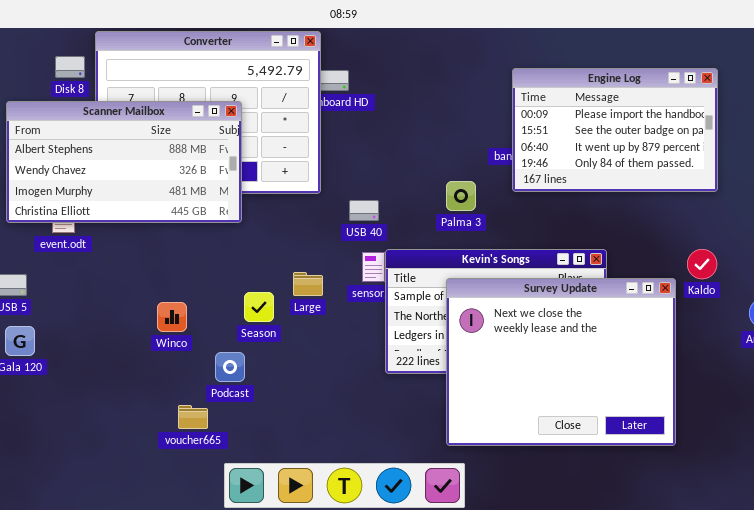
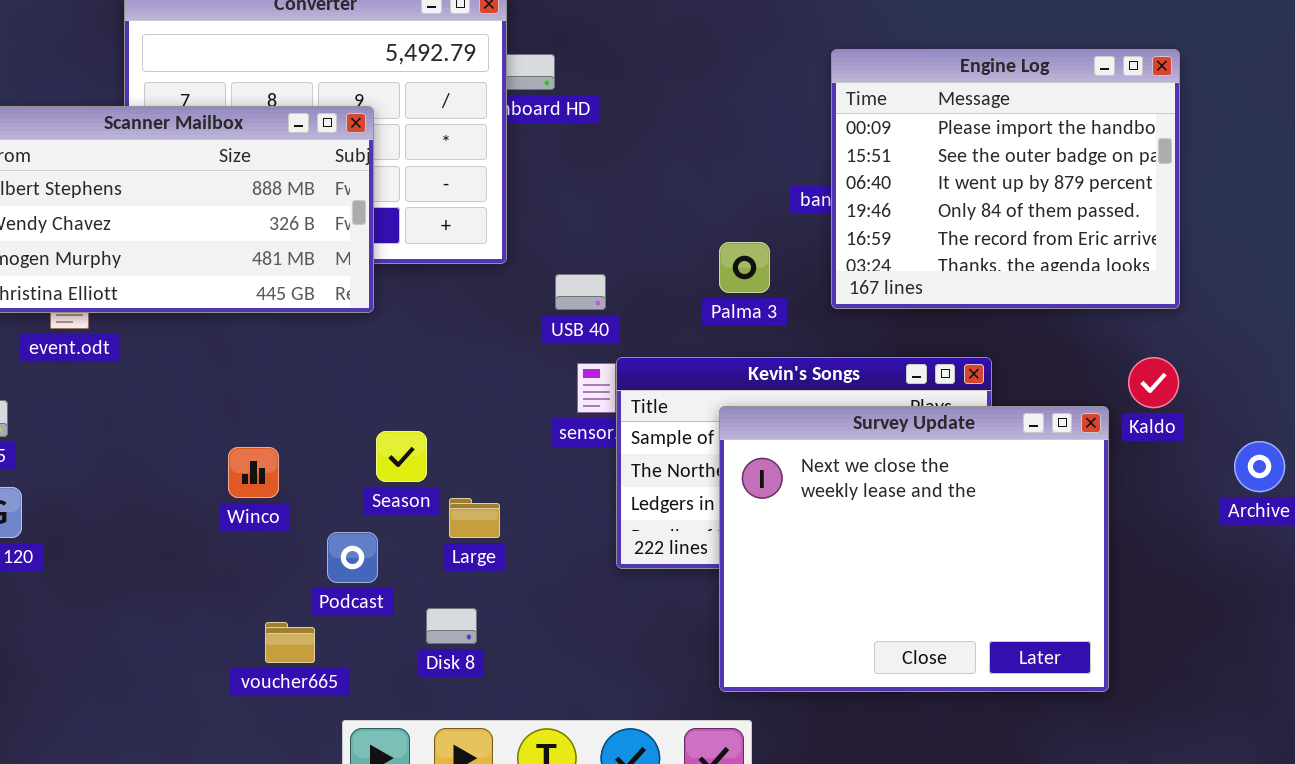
Disk 8: [55,56,85,78] -> [426,608,477,644], moved
Engine Log: [512,68,718,192] -> [831,49,1180,309], resized
Large: [293,272,323,296] -> [449,498,500,538], moved

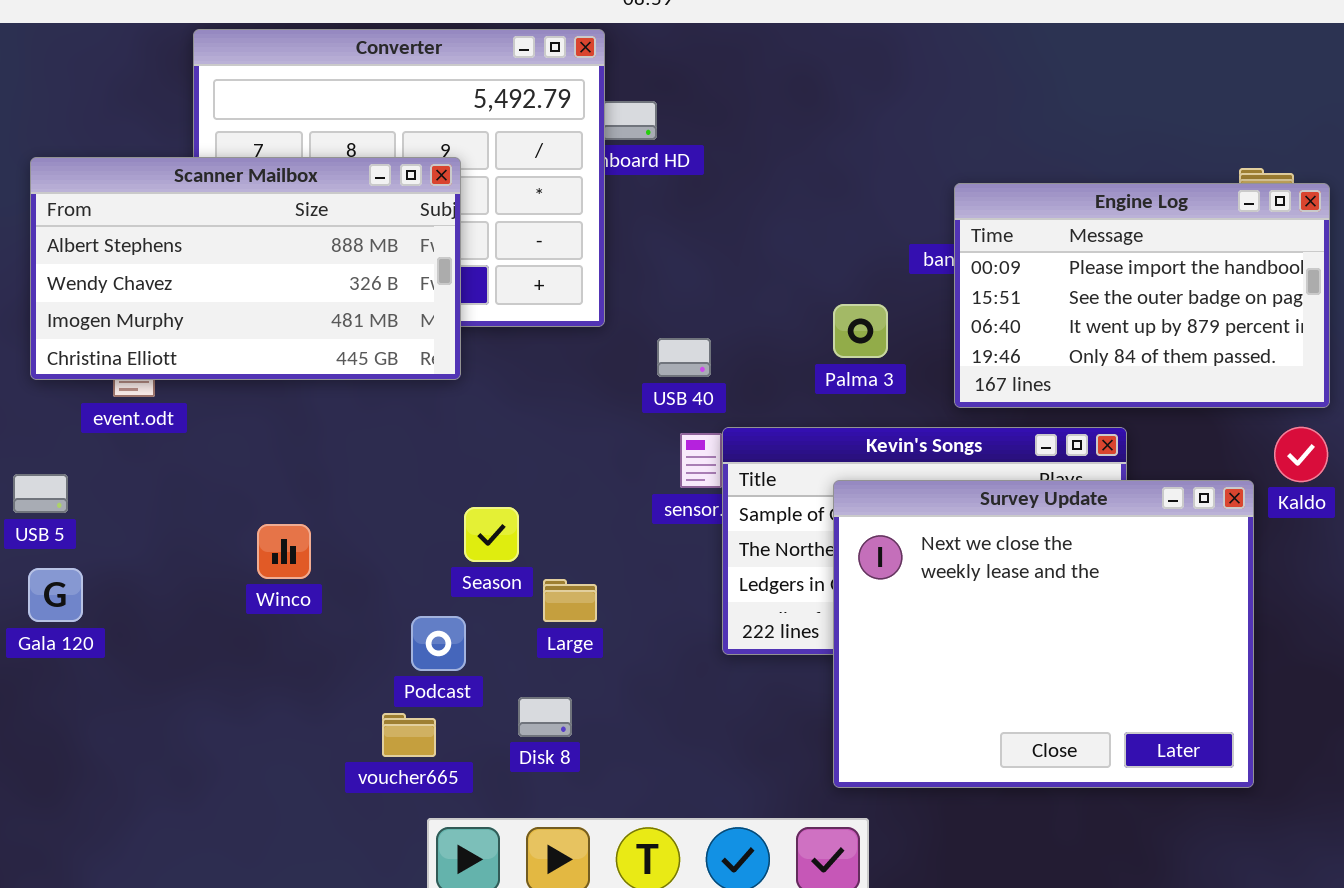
Engine Log: [831,49,1180,309] -> [954,183,1330,408], moved, resized
Winco: [228,447,279,498] -> [257,524,311,579], moved
voucher665: [265,622,315,663] -> [382,713,436,757], moved

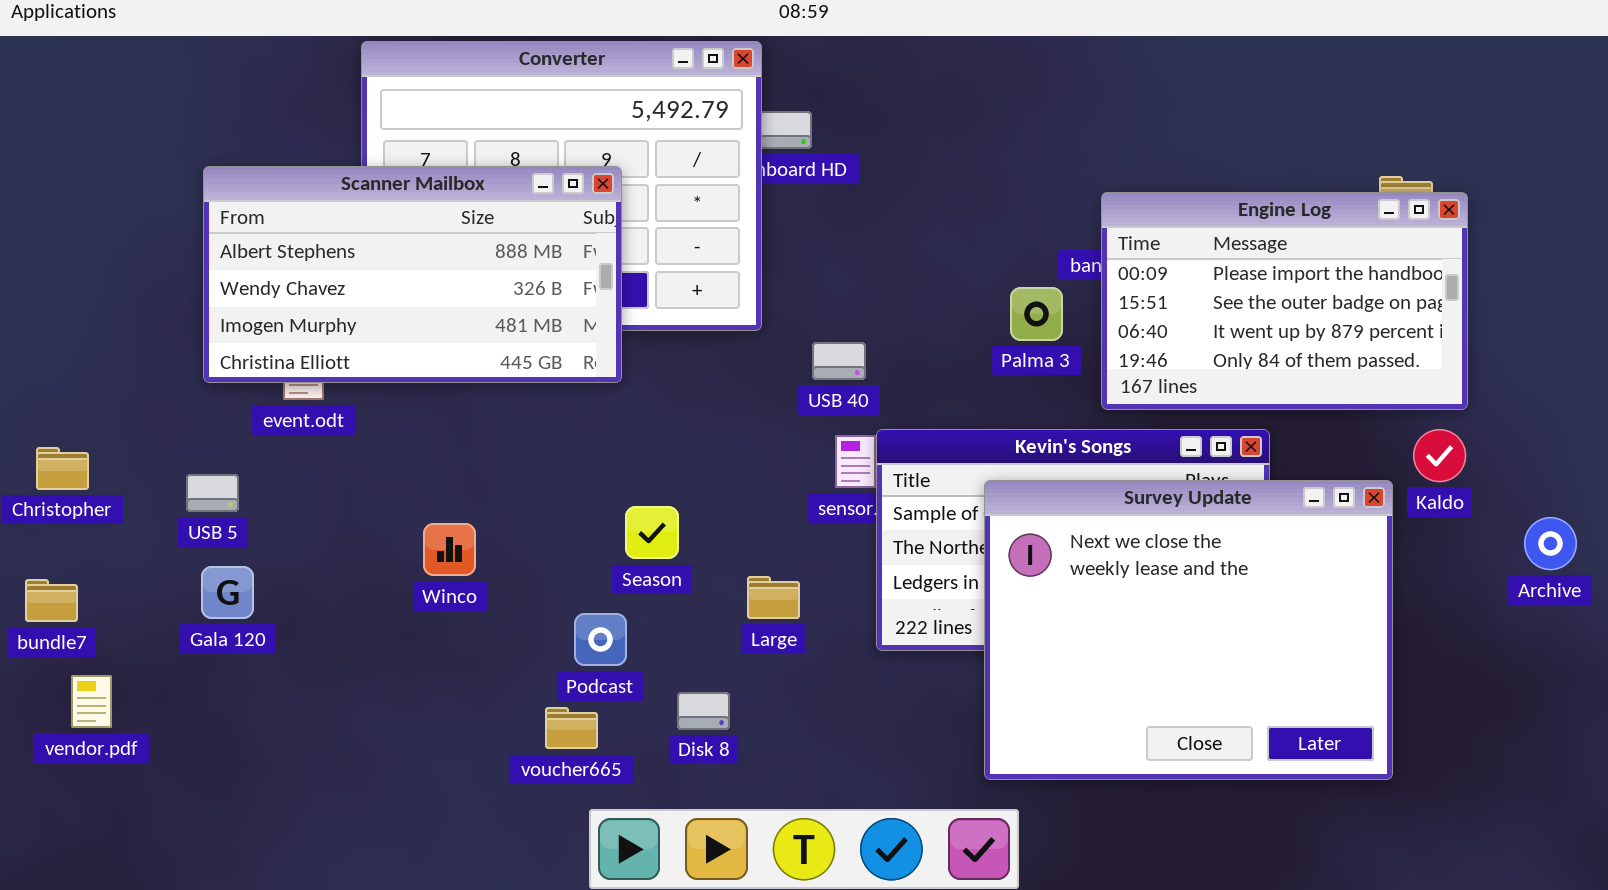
Palma 3: [833,304,888,358] -> [1010,287,1063,341], moved
Large: [543,579,597,622] -> [747,576,800,619], moved

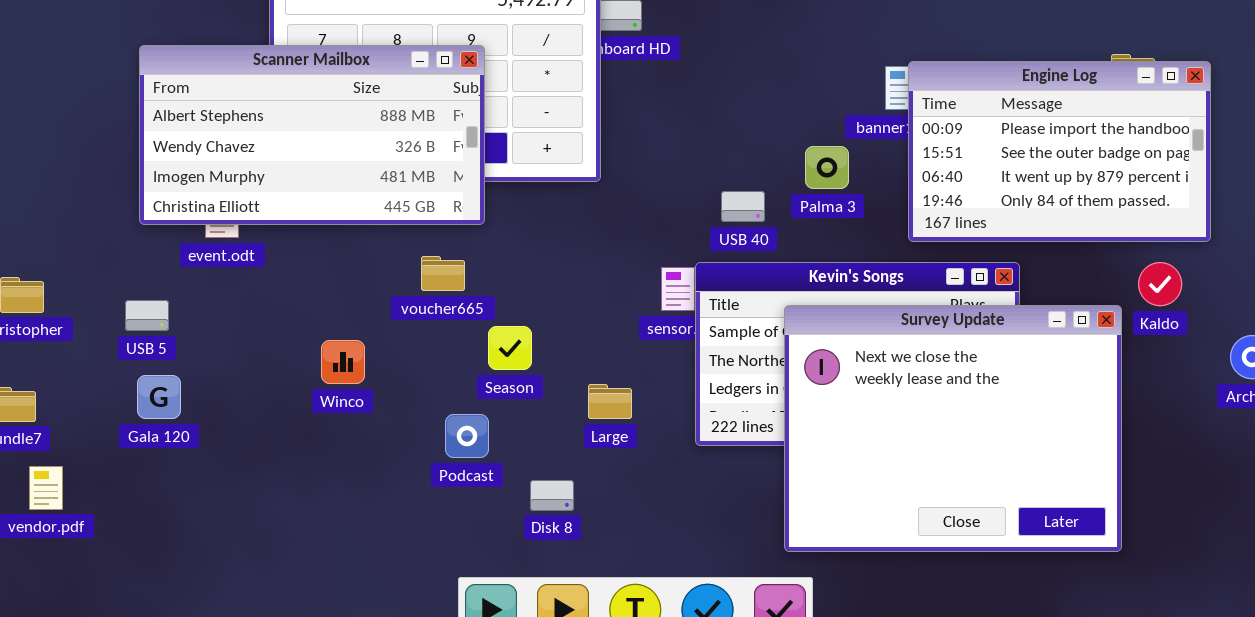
Engine Log: [1101,192,1468,410] -> [908,61,1211,242], moved
USB 40: [812,342,866,380] -> [721,191,765,222], moved
voucher665: [545,707,598,749] -> [421,256,465,291], moved

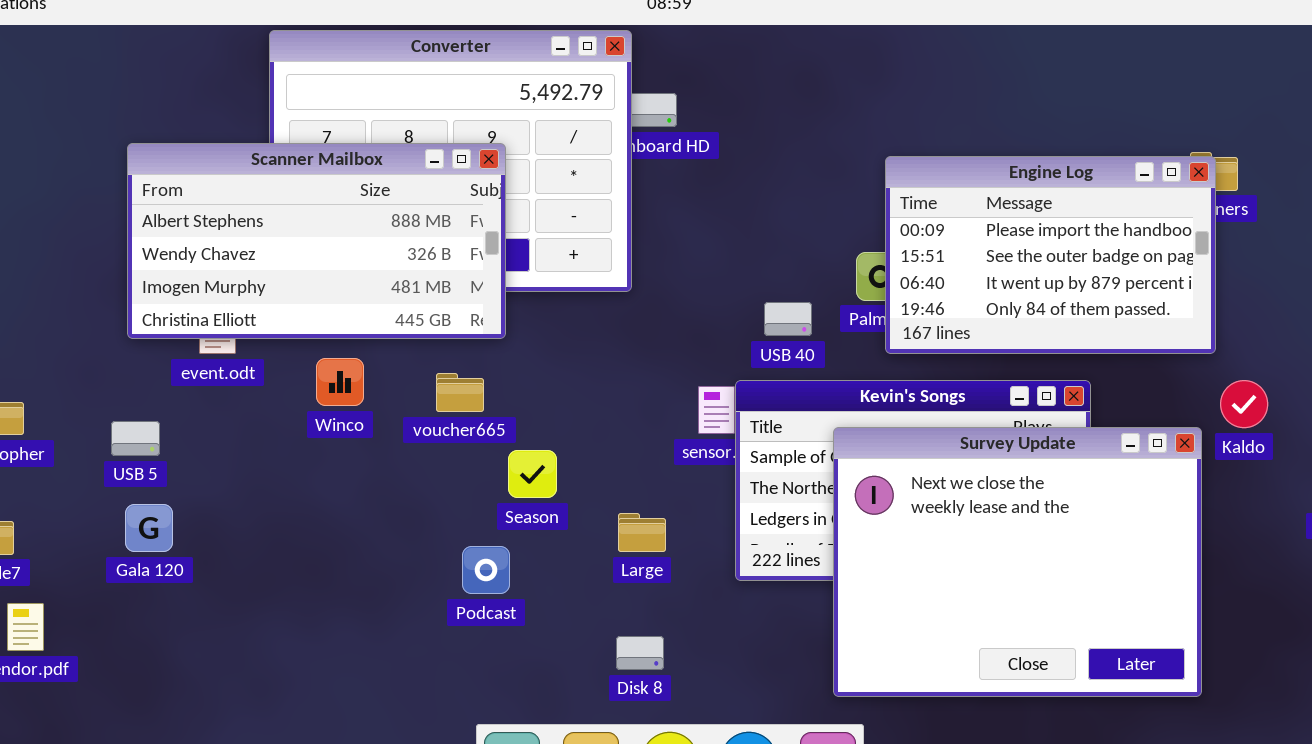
Engine Log: [908,61,1211,242] -> [885,156,1216,354], moved
Winco: [321,340,365,384] -> [316,358,364,406], moved
Disk 8: [530,480,574,511] -> [616,636,664,670], moved

